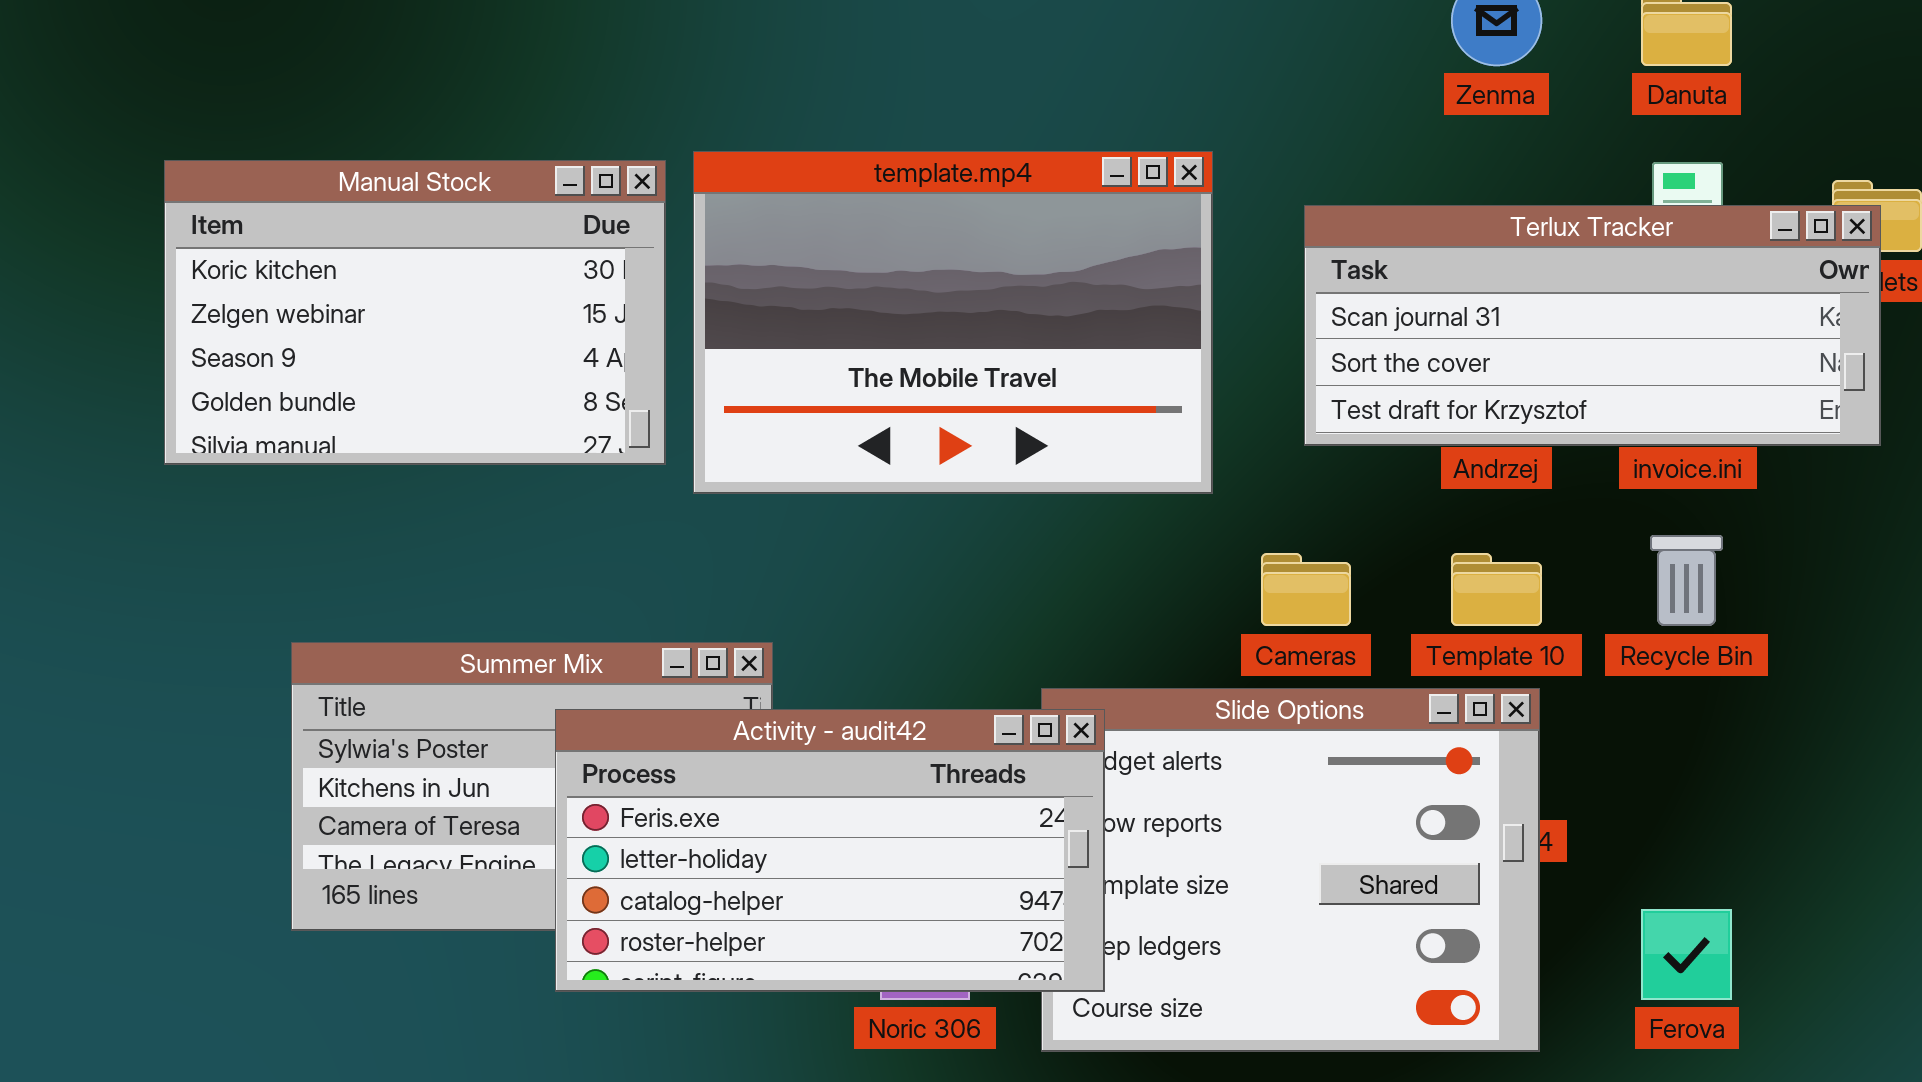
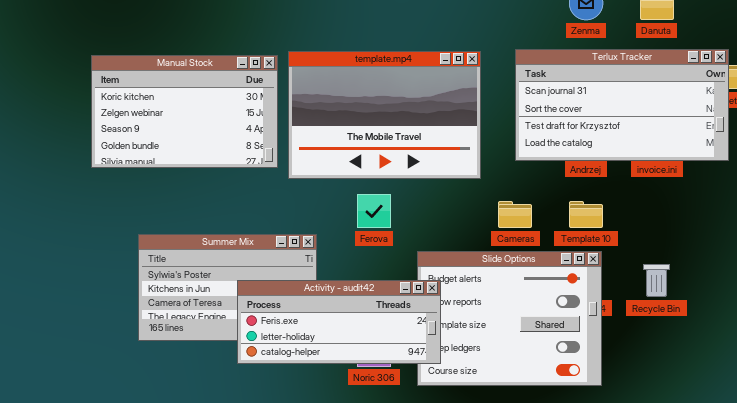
Terlux Tracker: [1304,205,1881,446] -> [515,49,729,161], resized
Recycle Bin: [1650,535,1723,626] -> [643,264,670,297], moved
Activity - audit42: [555,709,1105,992] -> [237,280,441,364], resized
Ferova: [1641,909,1732,1000] -> [357,194,391,228], moved

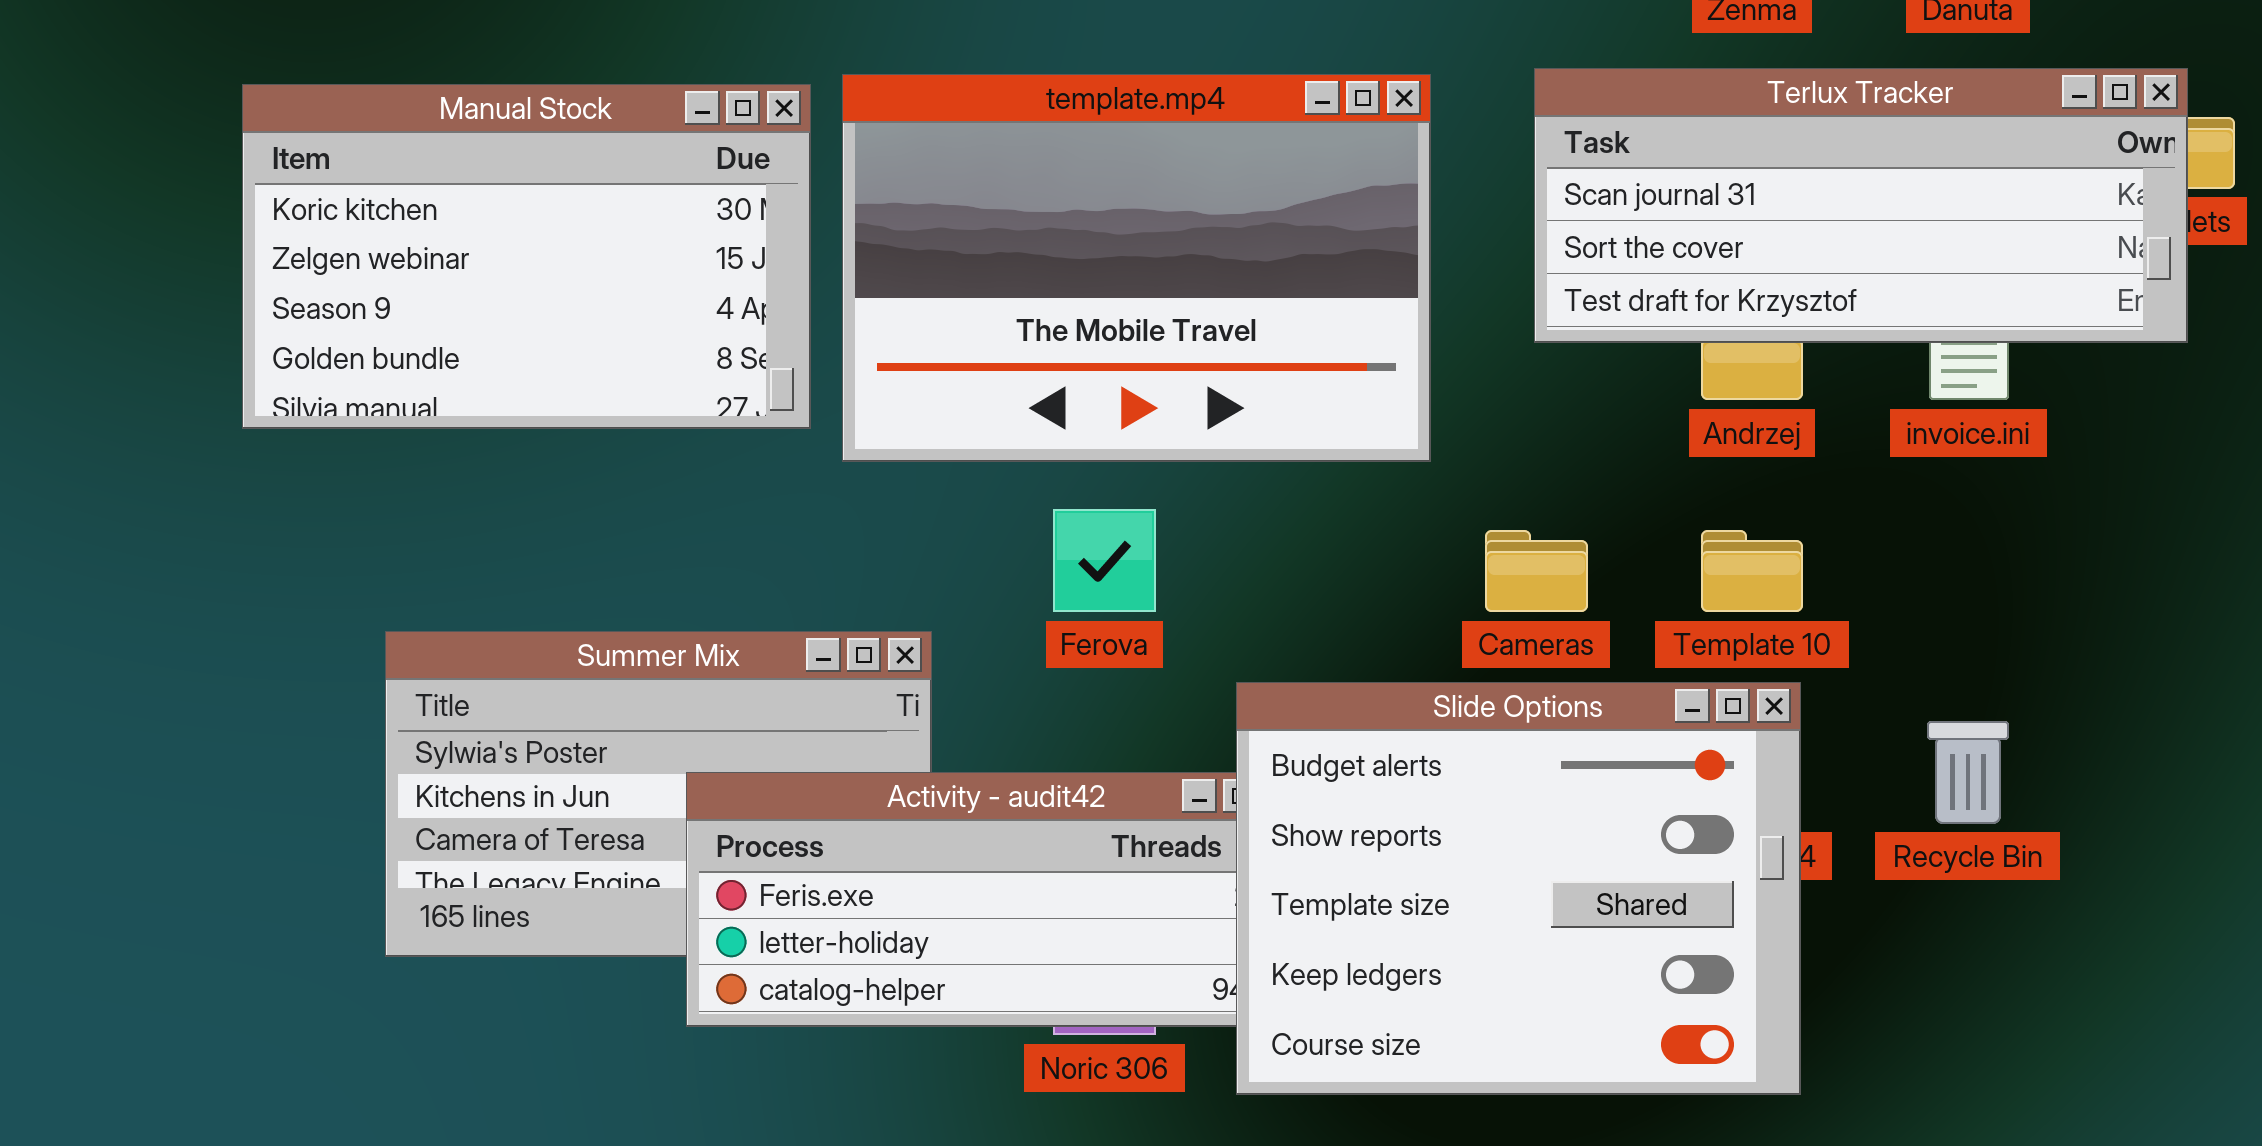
Terlux Tracker: [515,49,729,161] -> [1534,68,2188,343], resized
Slide Options: [417,251,602,386] -> [1236,682,1801,1095], raised

